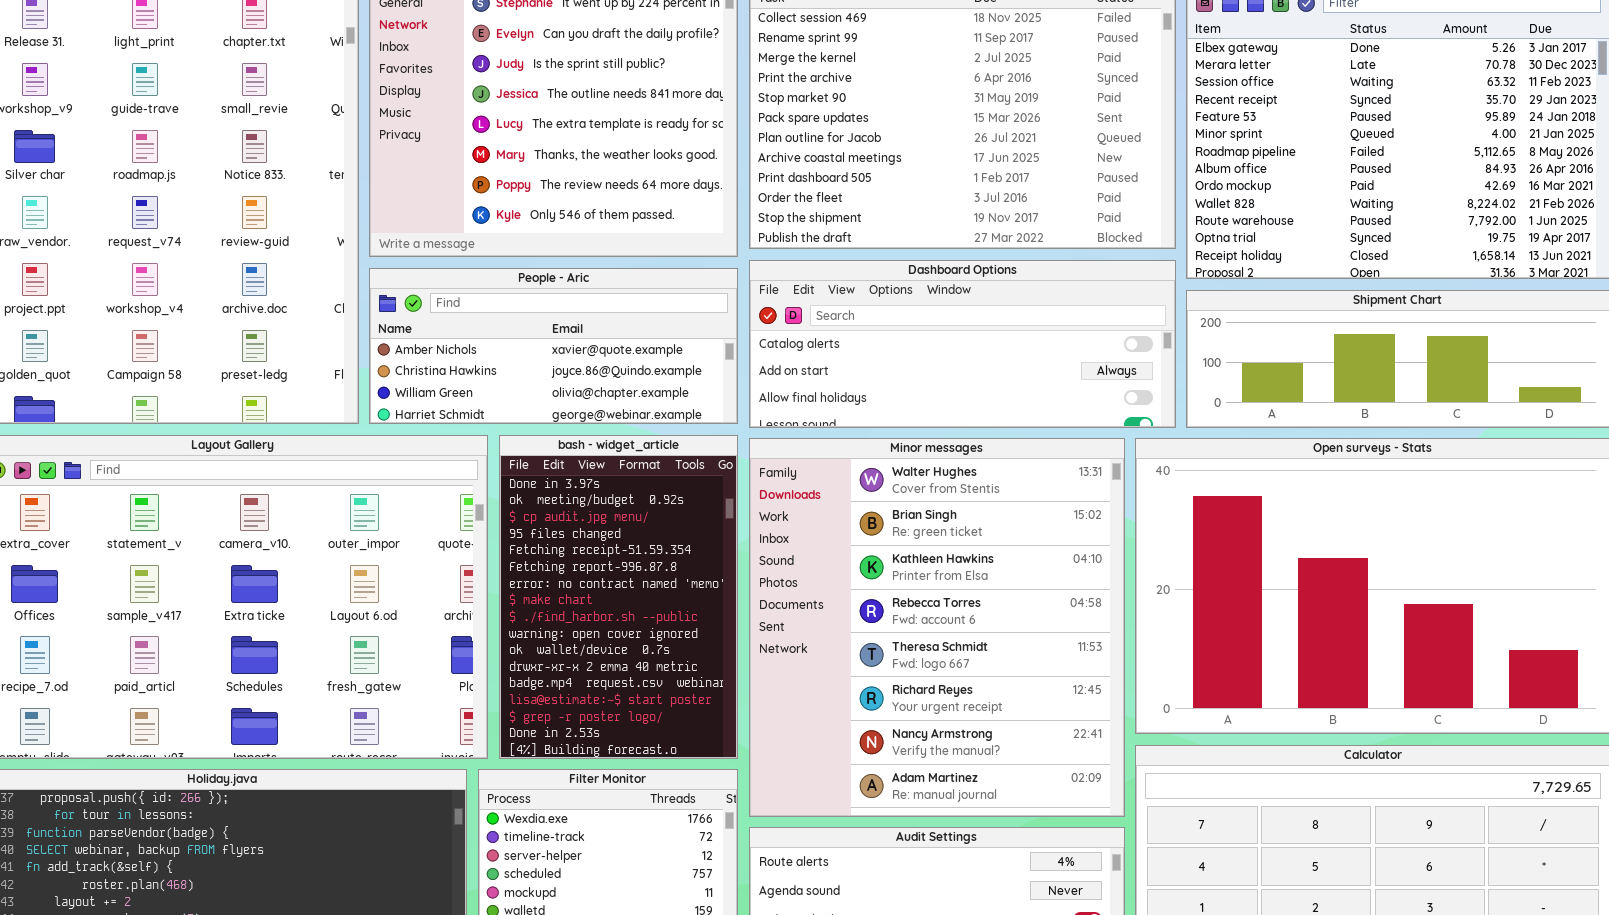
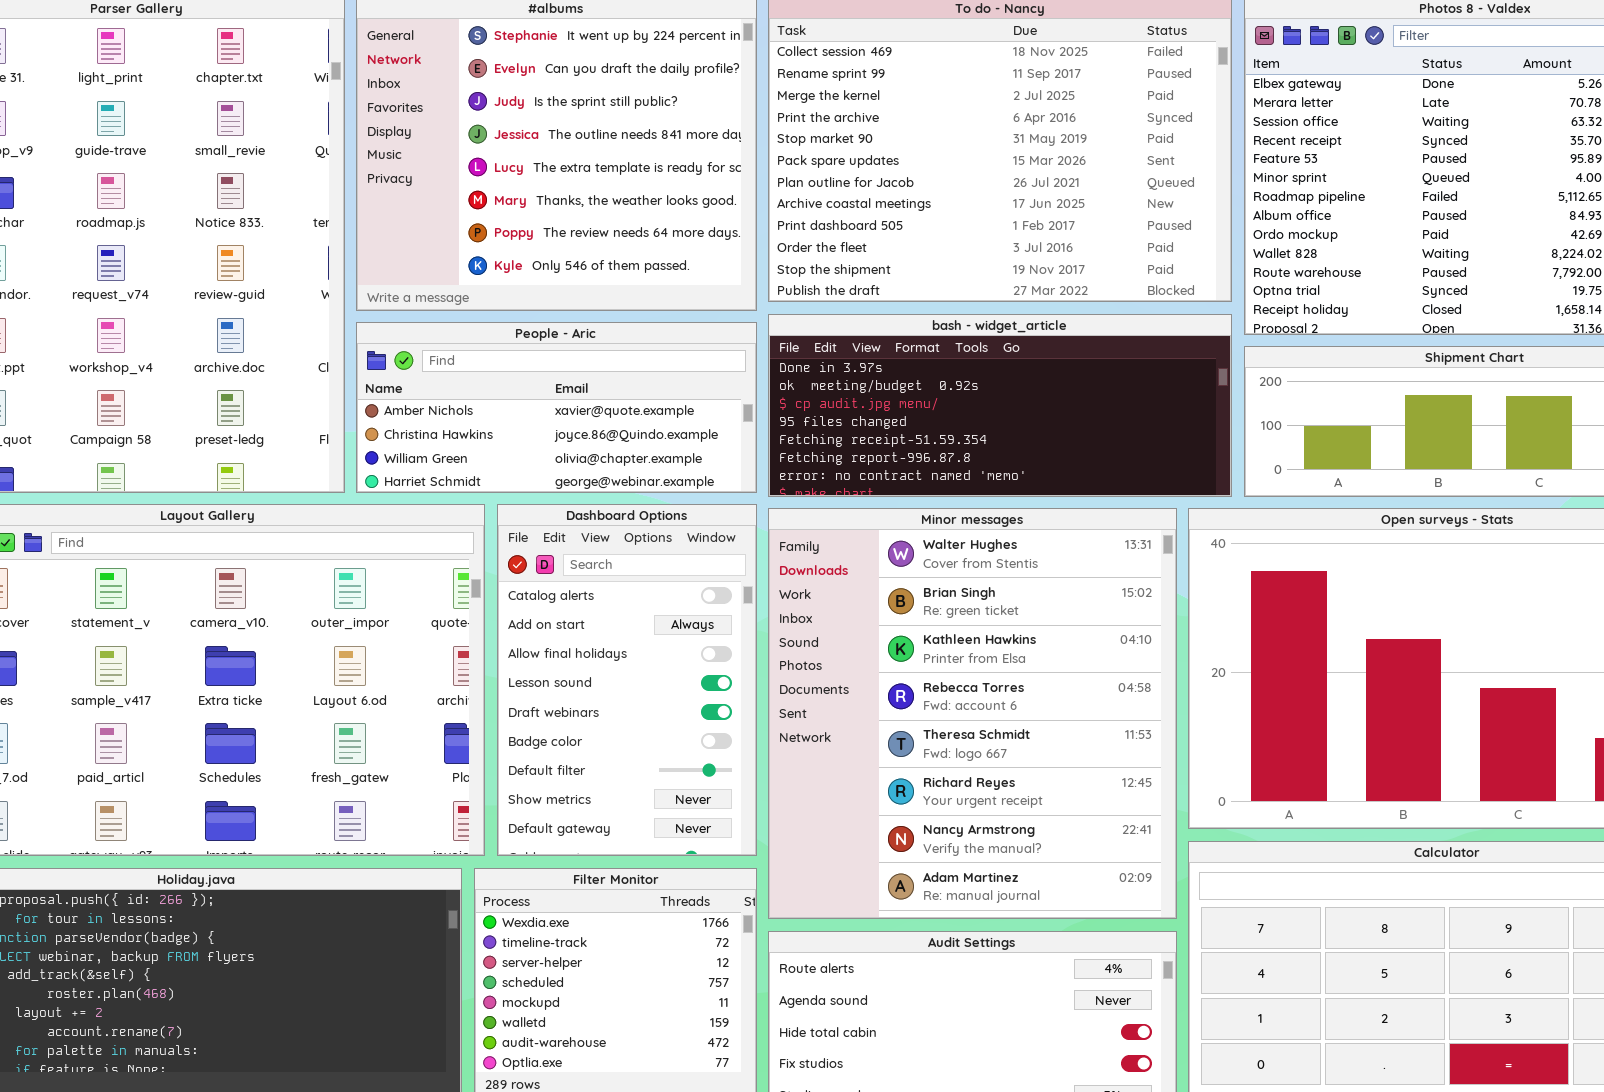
Dashboard Options: [749,260,1176,428] -> [497,504,757,856], moved, resized
bash - widget_article: [499,435,738,759] -> [768,314,1232,497], moved, resized

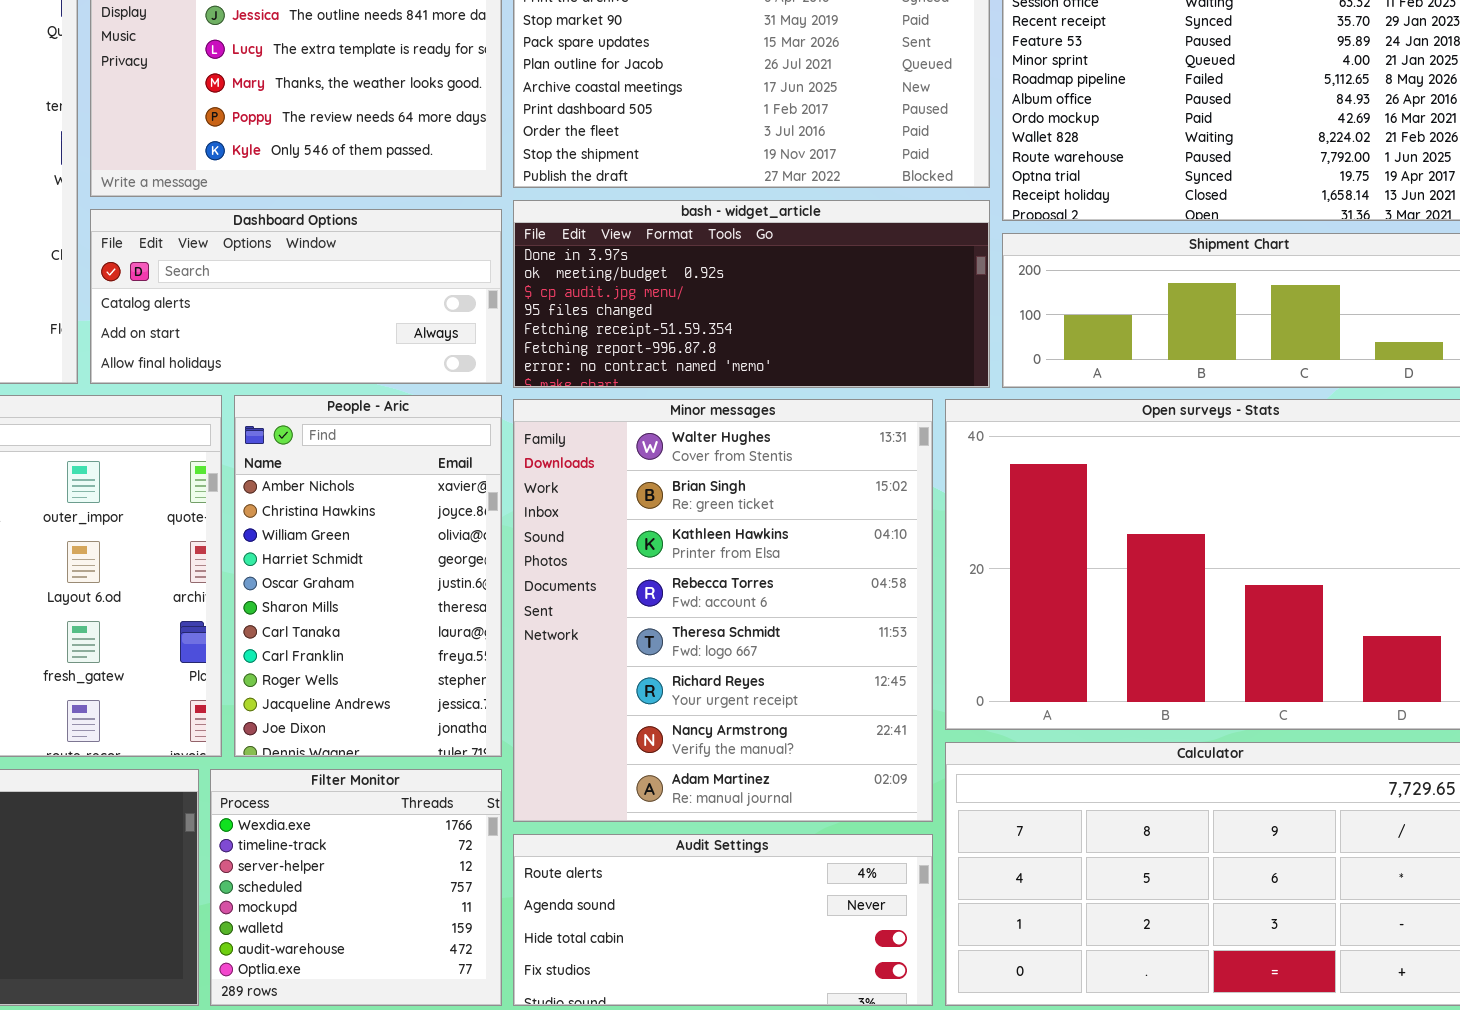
People - Aric: [356,322,757,493] -> [234,395,502,757], moved, resized
Dashboard Options: [497,504,757,856] -> [90,209,502,384], moved, resized

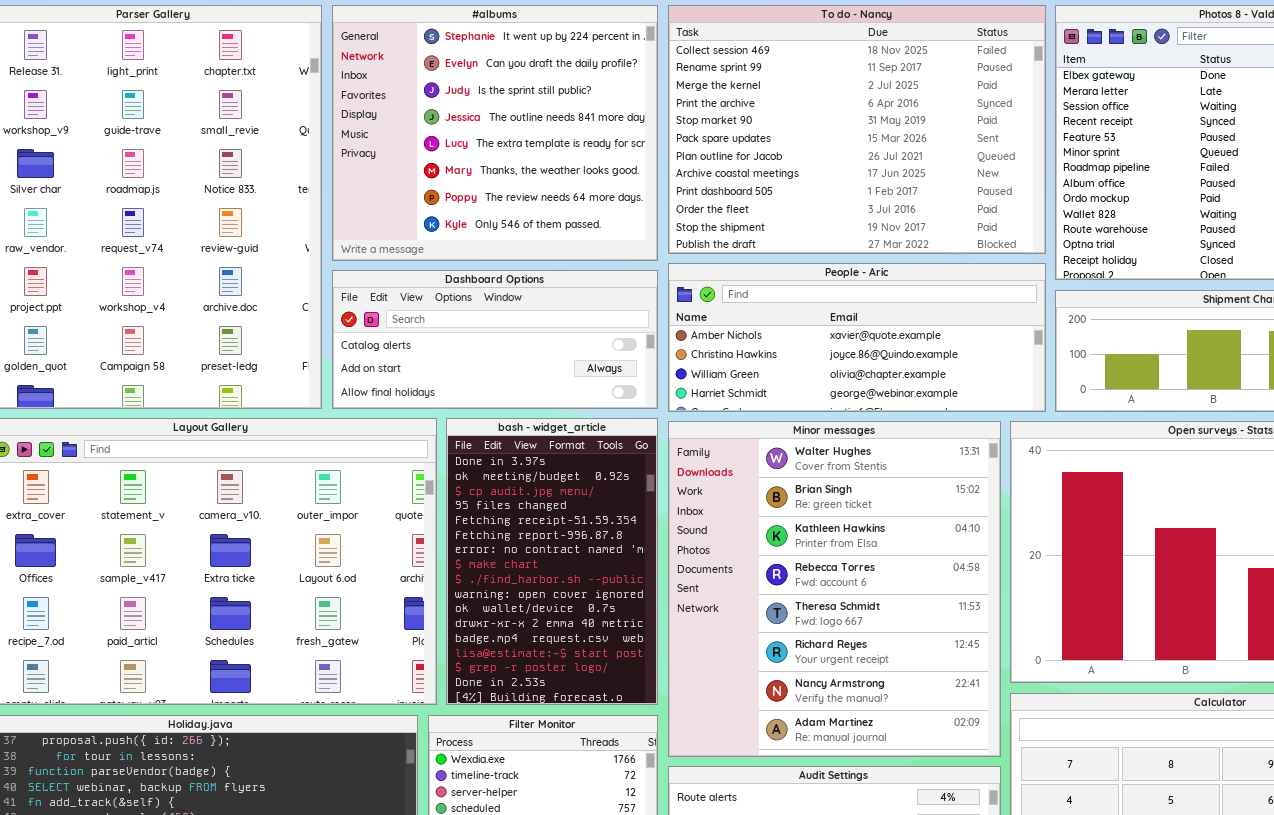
bash - widget_article: [513,200,990,388] -> [446,418,658,705], moved, resized
People - Aric: [234,395,502,757] -> [668,263,1046,412], moved, resized

